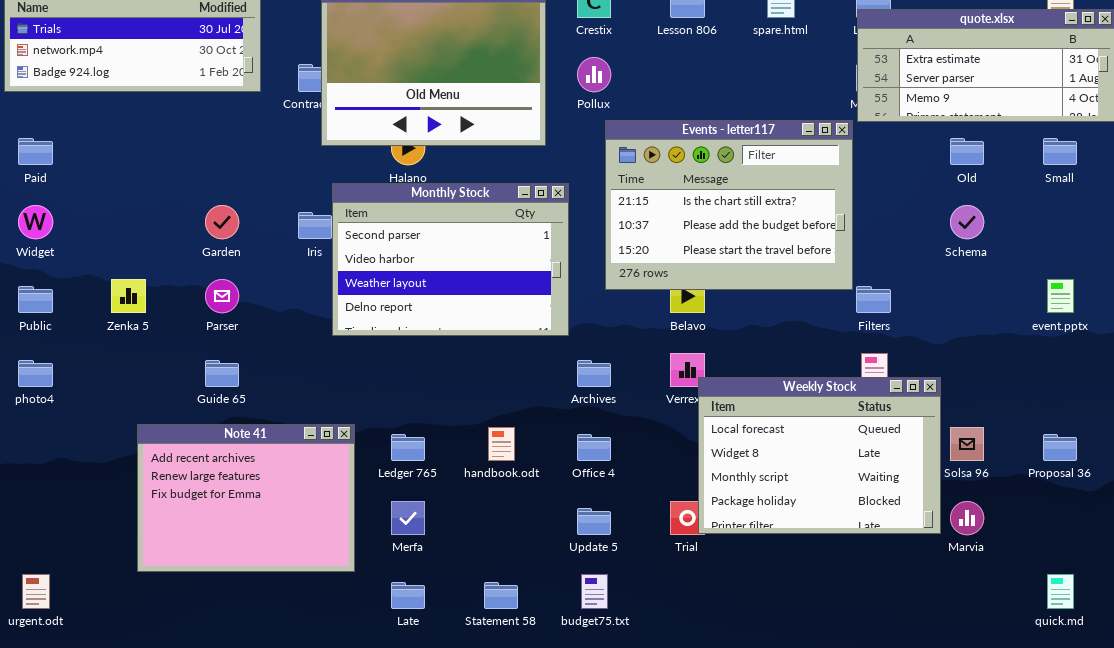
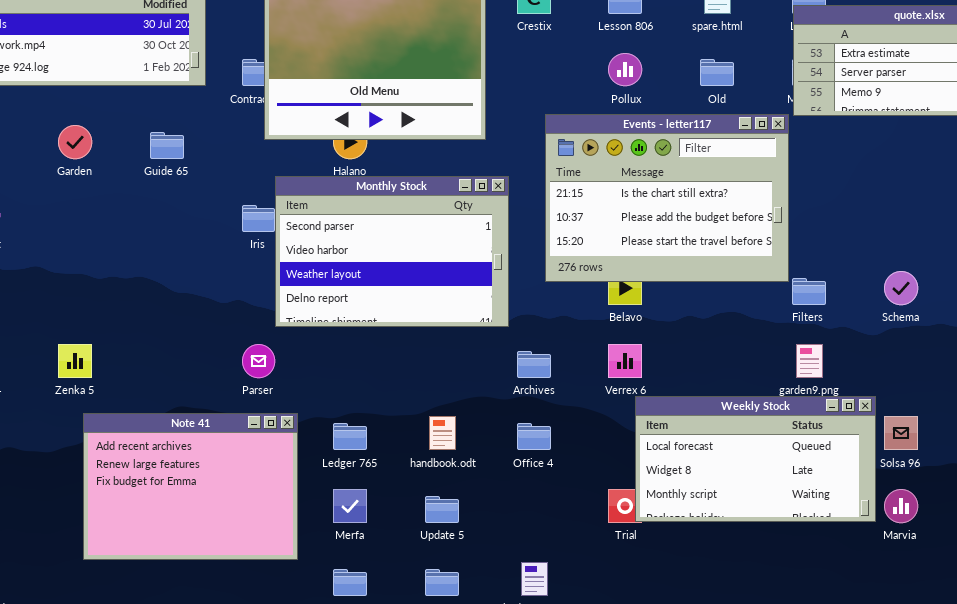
Pollux: [577,57,611,92] -> [608,53,642,86], moved
Old: [950,138,984,165] -> [700,59,734,86], moved
Garden: [205,205,239,239] -> [58,125,92,159], moved
Schema: [950,205,984,239] -> [884,271,918,305], moved
Zenka 5: [111,279,146,313] -> [58,344,92,378], moved
Parser: [205,279,239,313] -> [242,344,275,378], moved
Guide 65: [205,360,239,387] -> [150,132,184,159], moved
Weekly Stock: [698,377,941,534] -> [635,396,876,522], resized
Update 5: [577,508,611,535] -> [425,496,459,523], moved

